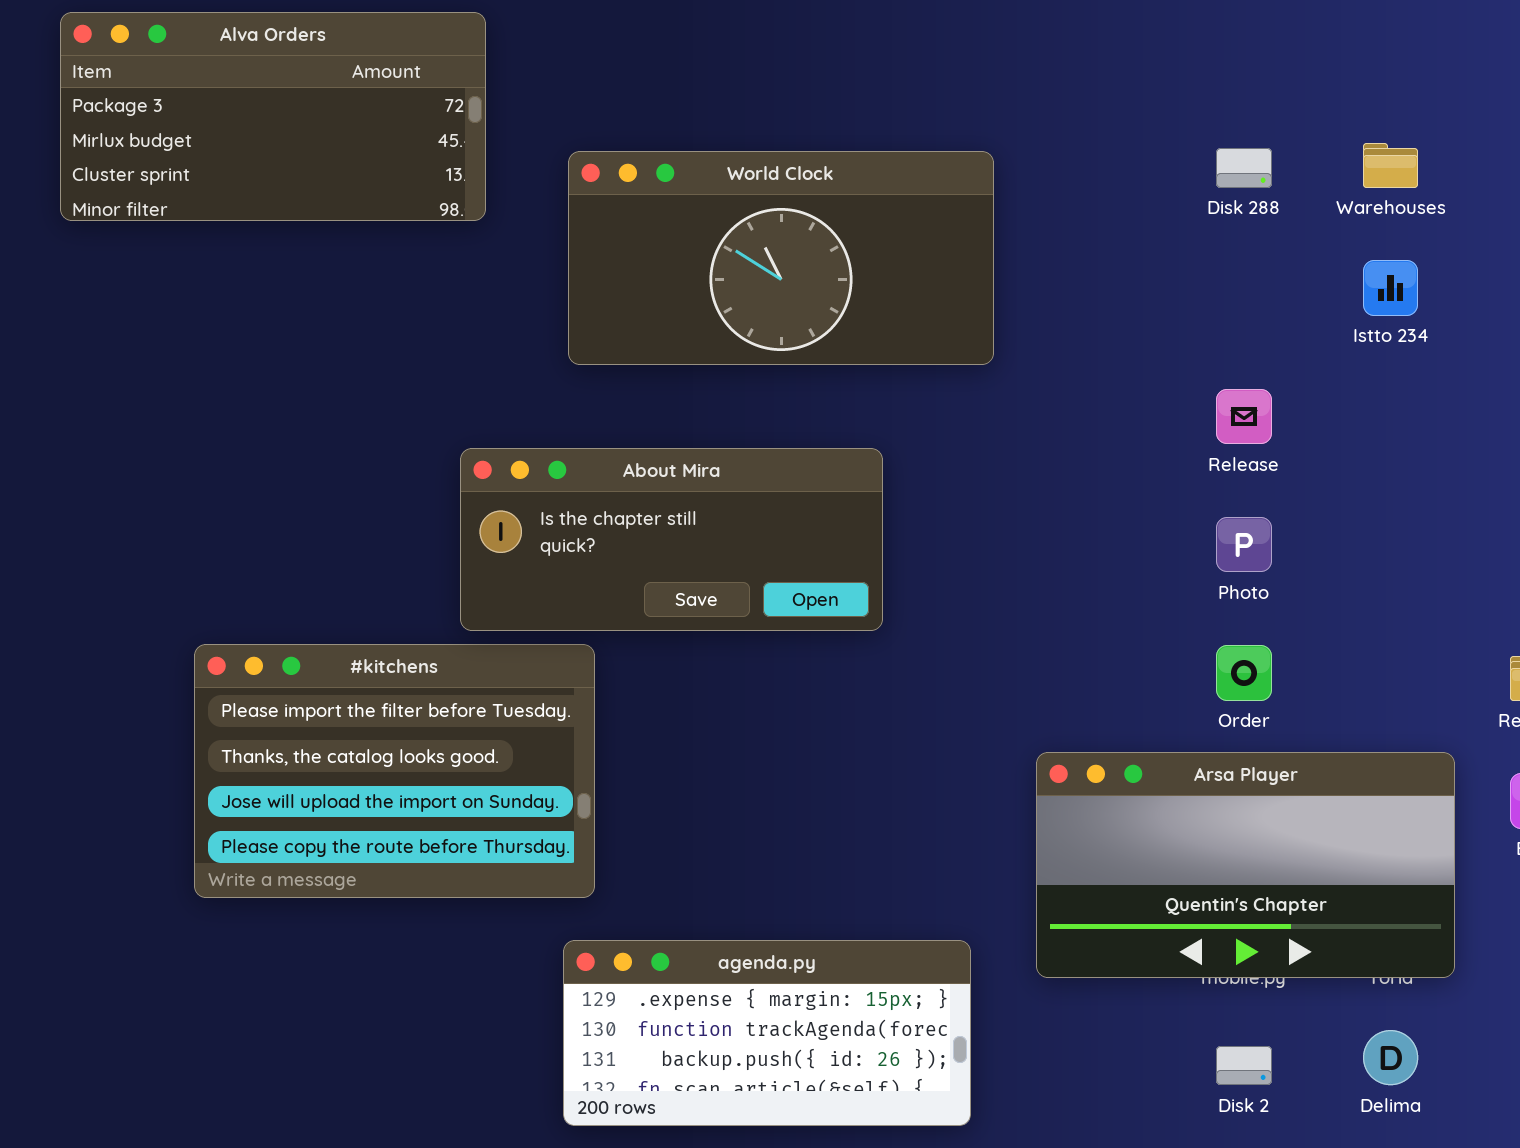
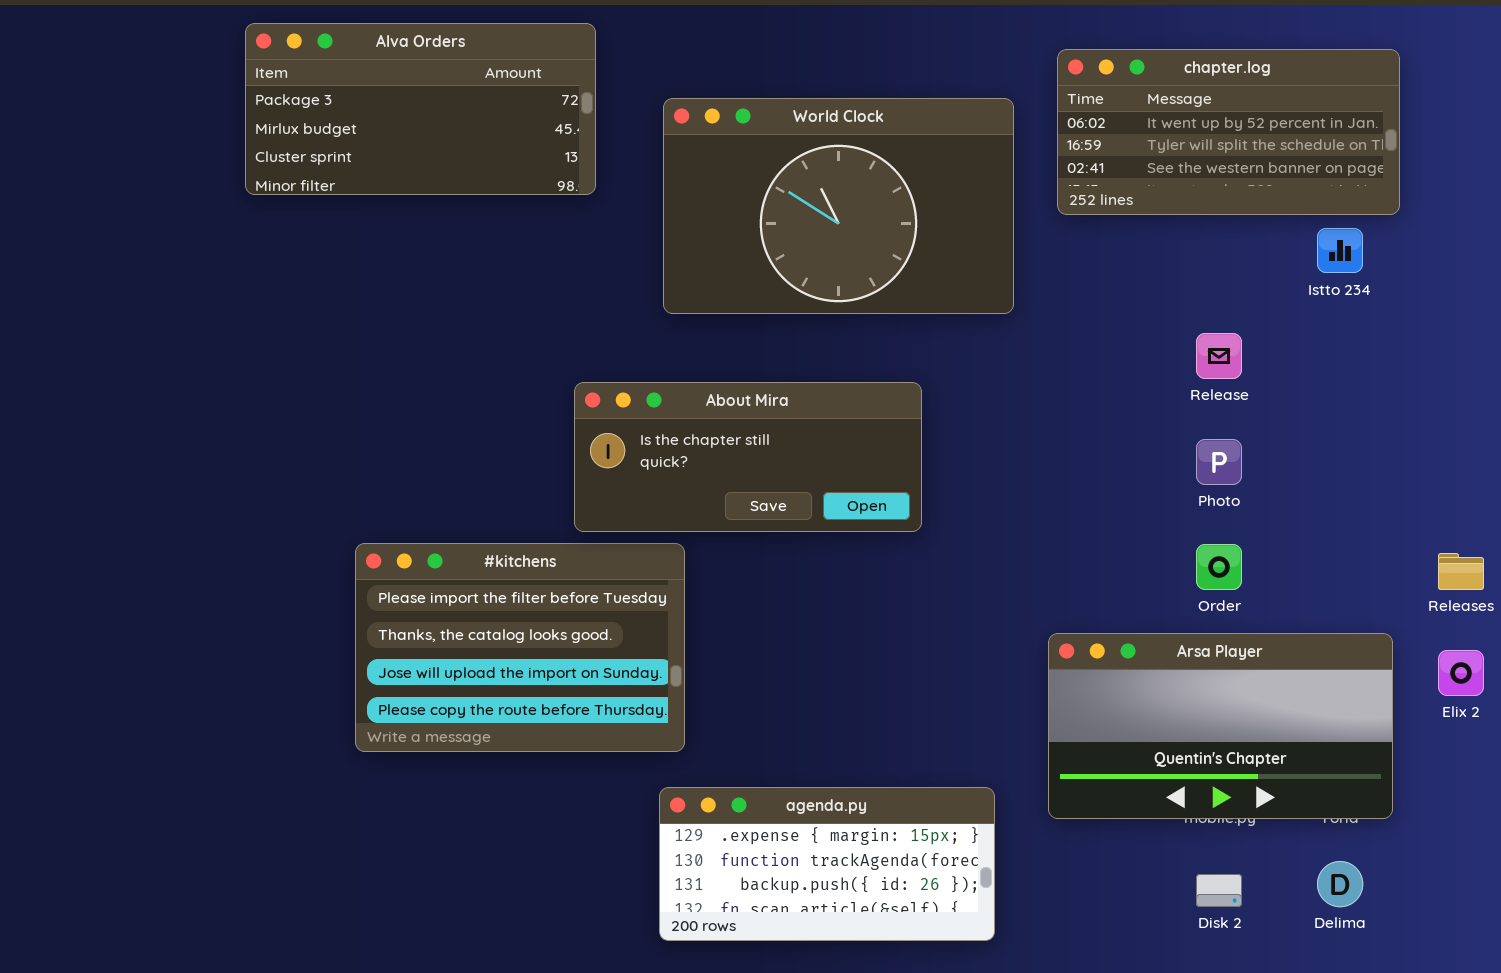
chapter.log: none -> [1057,49,1400,215], opened
World Clock: [568,151,994,365] -> [663,98,1014,314], resized

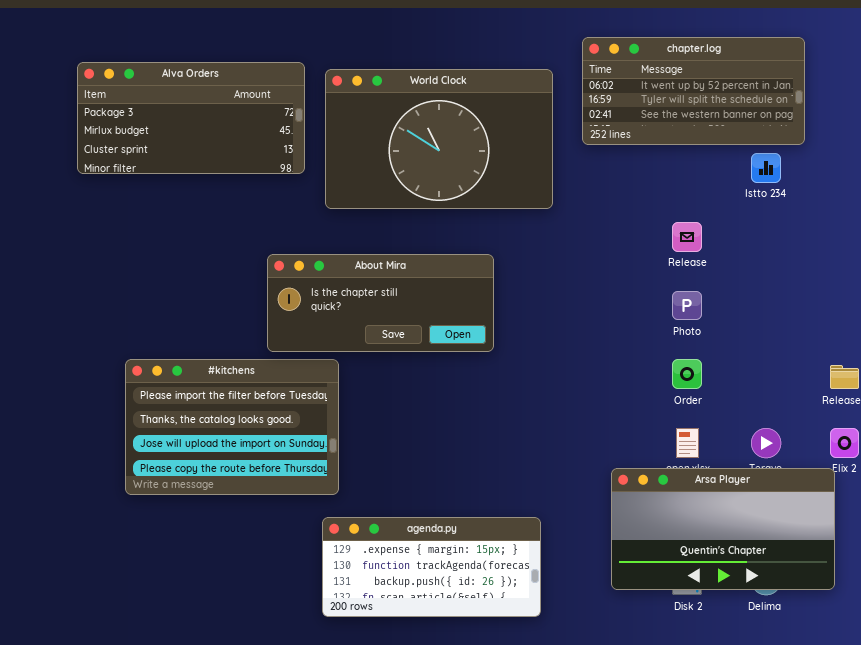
Alva Orders: [245,23,596,195] -> [77,62,305,174], moved
Arsa Player: [1048,633,1393,819] -> [611,468,835,590], moved

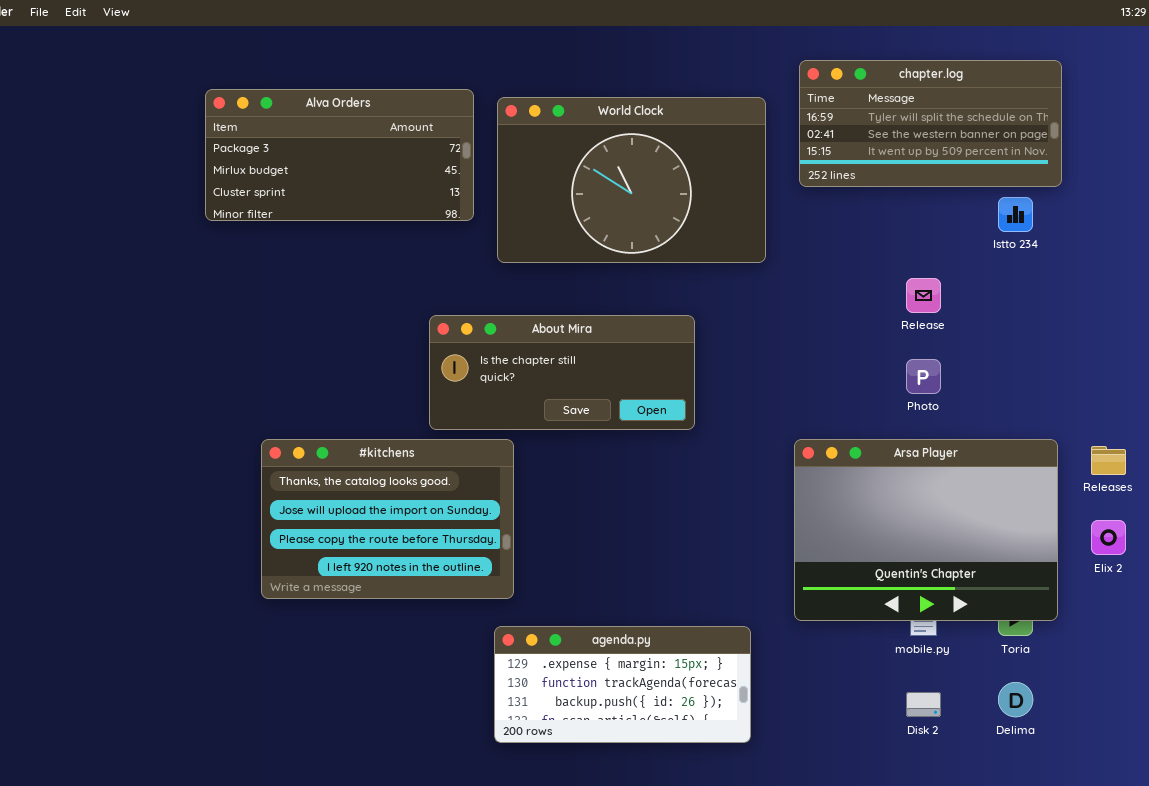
chapter.log: [582,37,805,145] -> [799,60,1062,187], scrolled down 1 row
#kitchens: [125,359,339,495] -> [261,439,514,599], scrolled down 1 row
Arsa Player: [611,468,835,590] -> [794,439,1058,621], moved, resized

